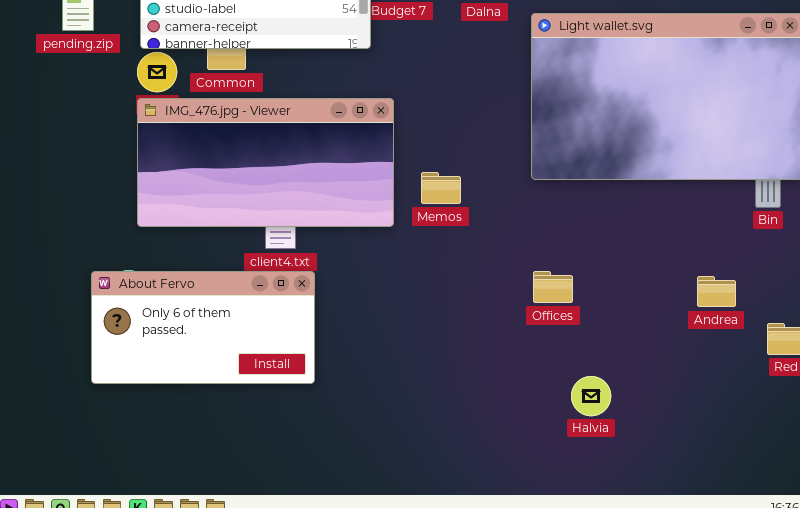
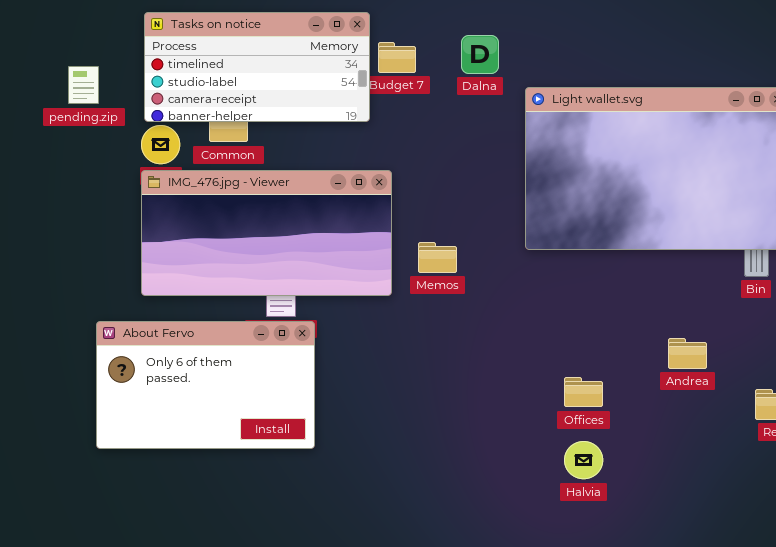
About Fervo: [91,271,315,384] -> [96,321,315,449], resized
Offices: [533,271,573,303] -> [564,377,603,407], moved
Andrea: [697,276,736,307] -> [668,338,707,369], moved

